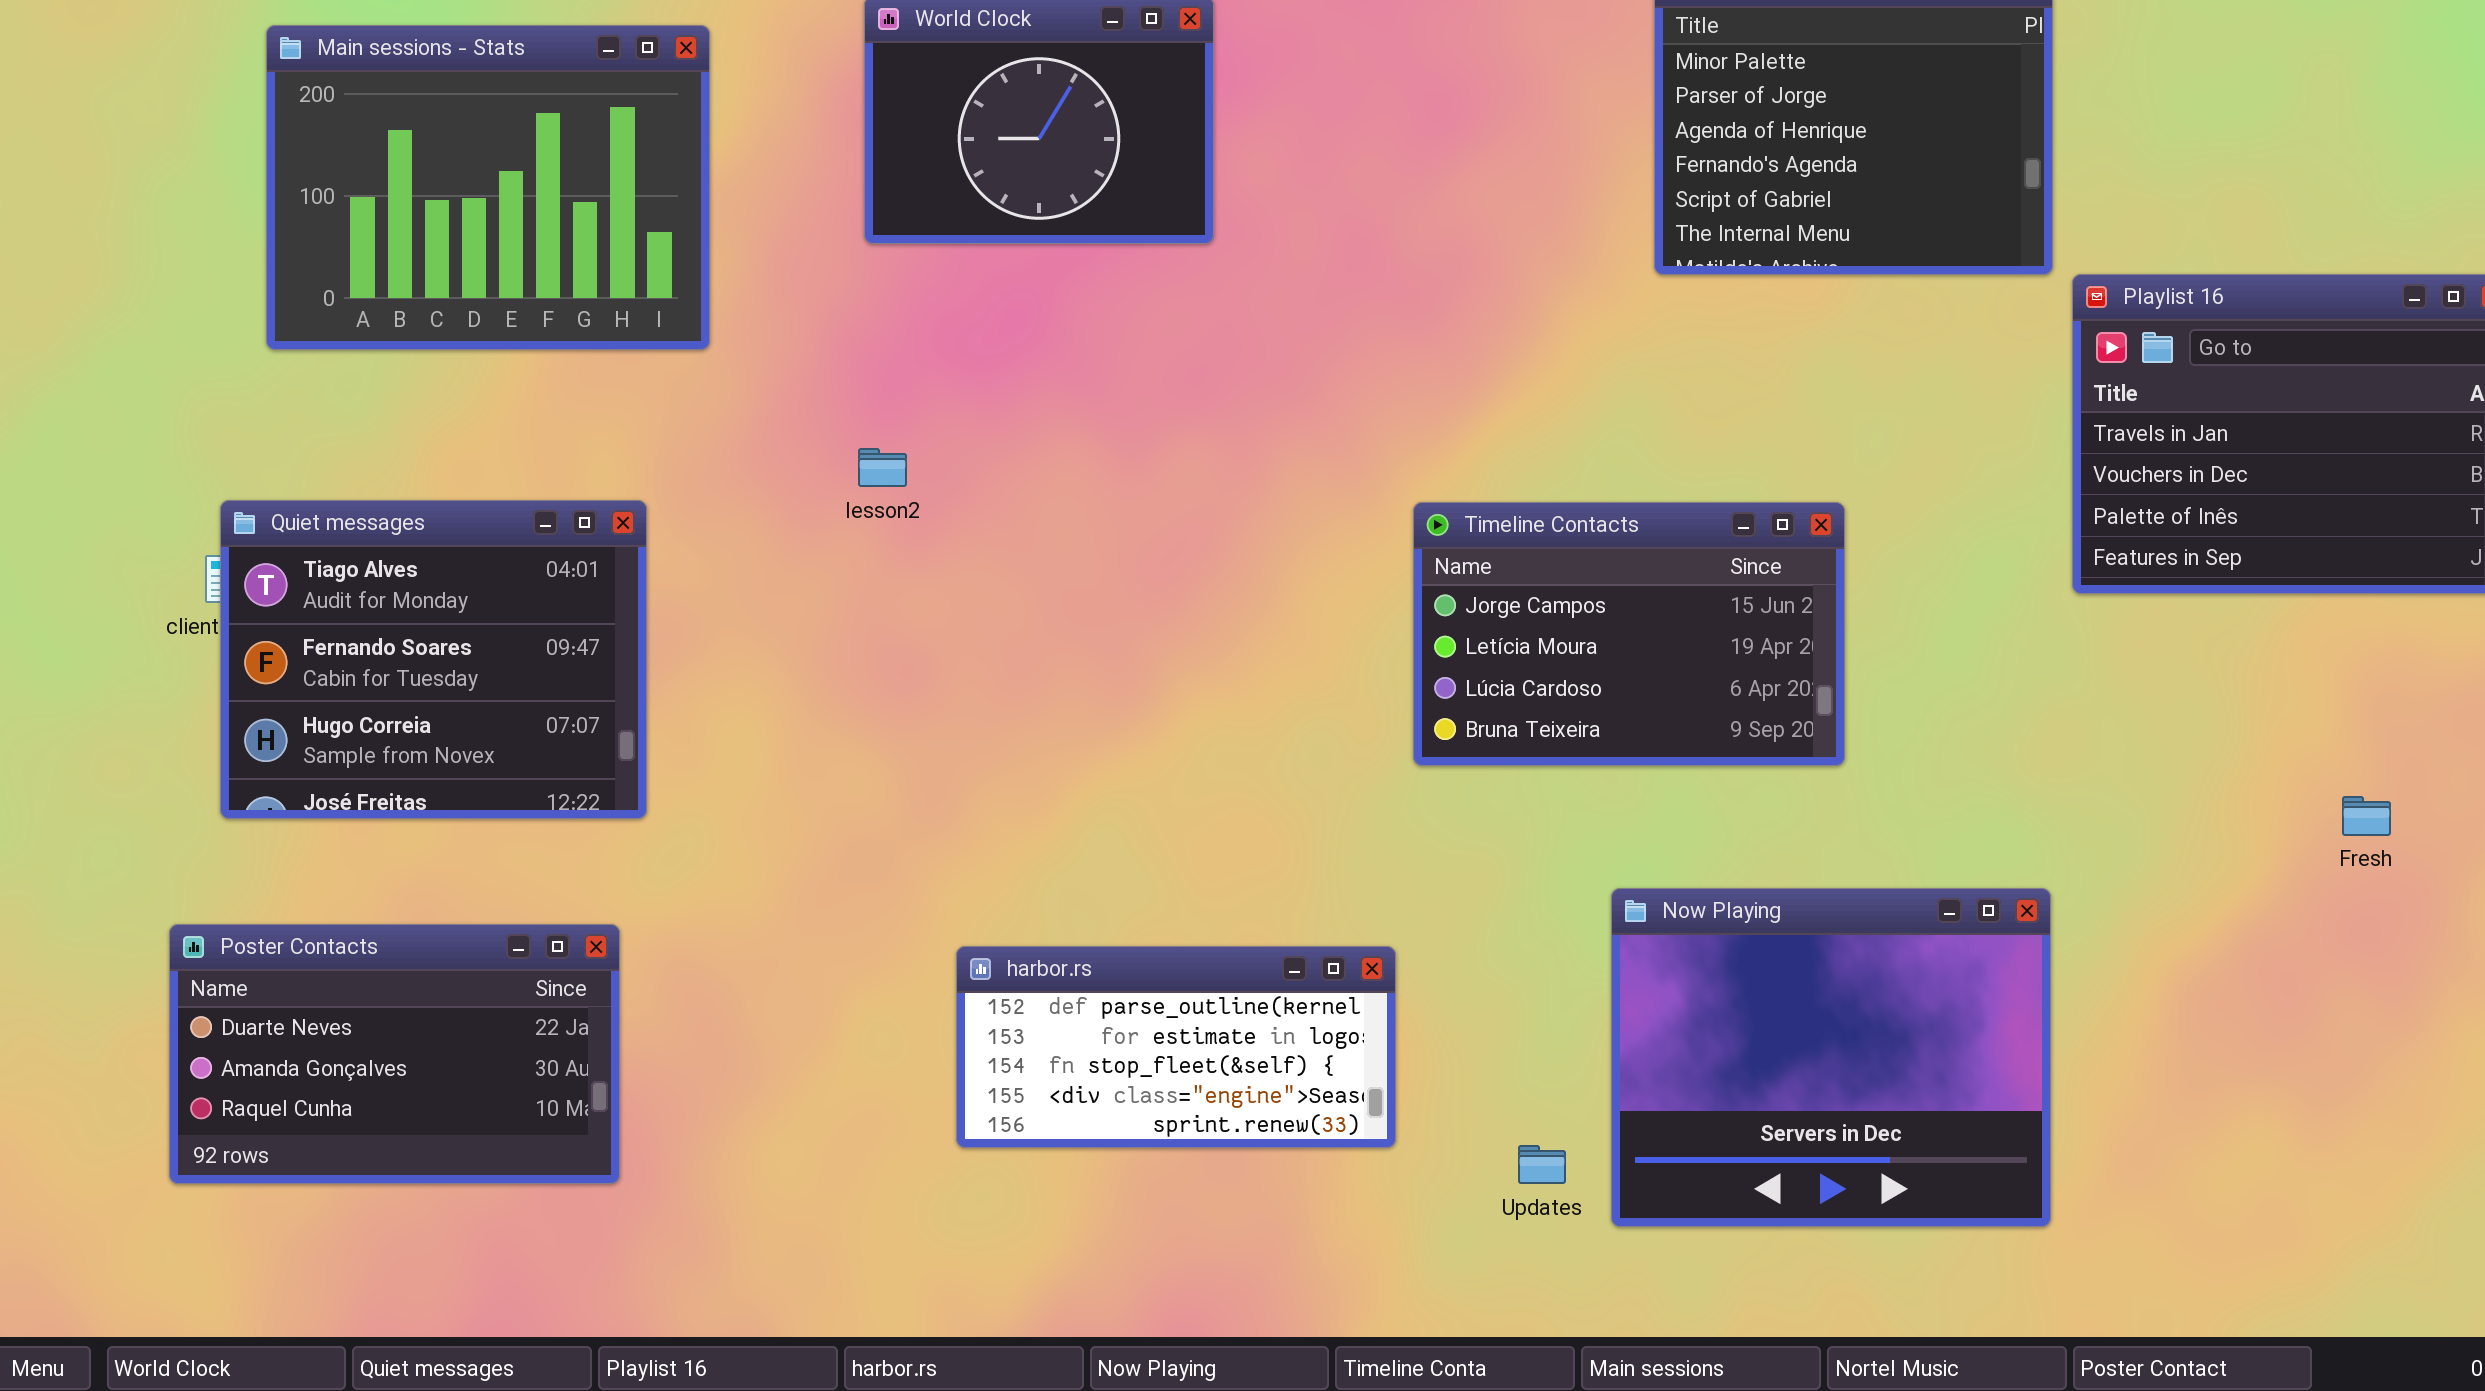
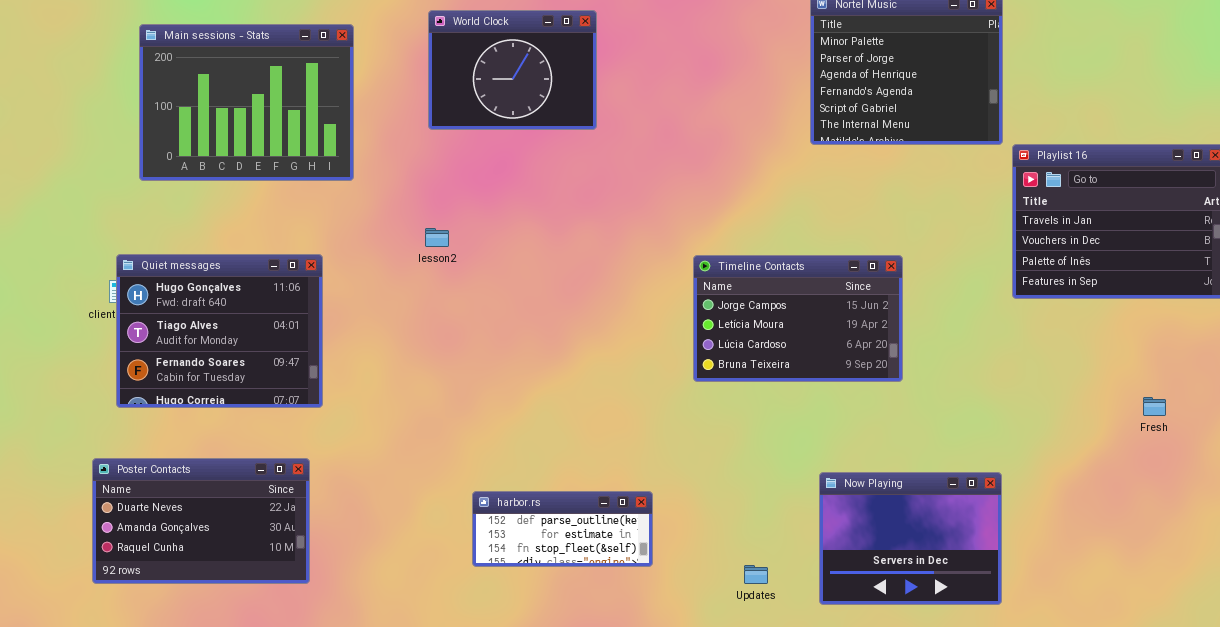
Quiet messages: [220,500,647,819] -> [116,254,323,408], scrolled up 1 row
Now Playing: [1611,888,2051,1227] -> [819,472,1002,605], resized
harbor.rs: [956,946,1396,1148] -> [472,491,653,567], resized

